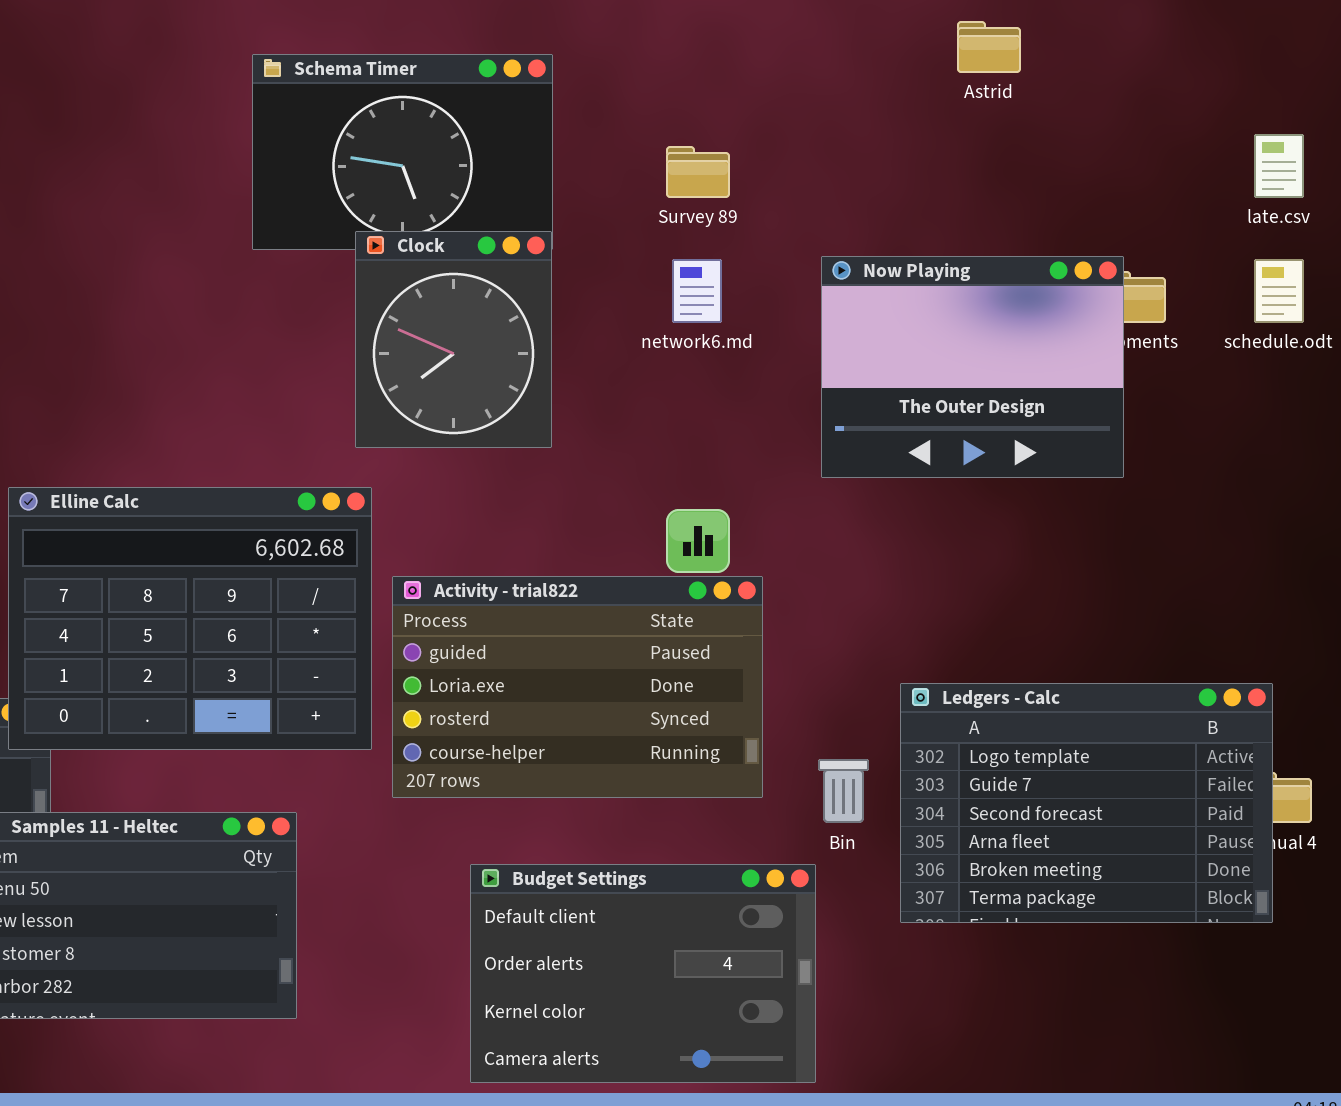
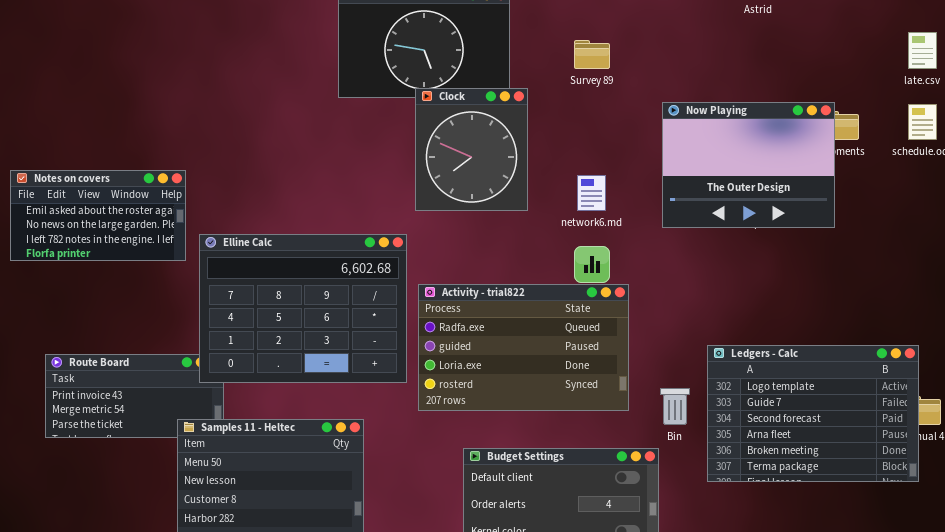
Clock: [355,231,552,448] -> [415,88,528,211], moved
network6.md: [672,259,722,323] -> [577,175,606,211], moved
Activity - trial822: [392,576,763,798] -> [418,284,629,411], scrolled up 1 row

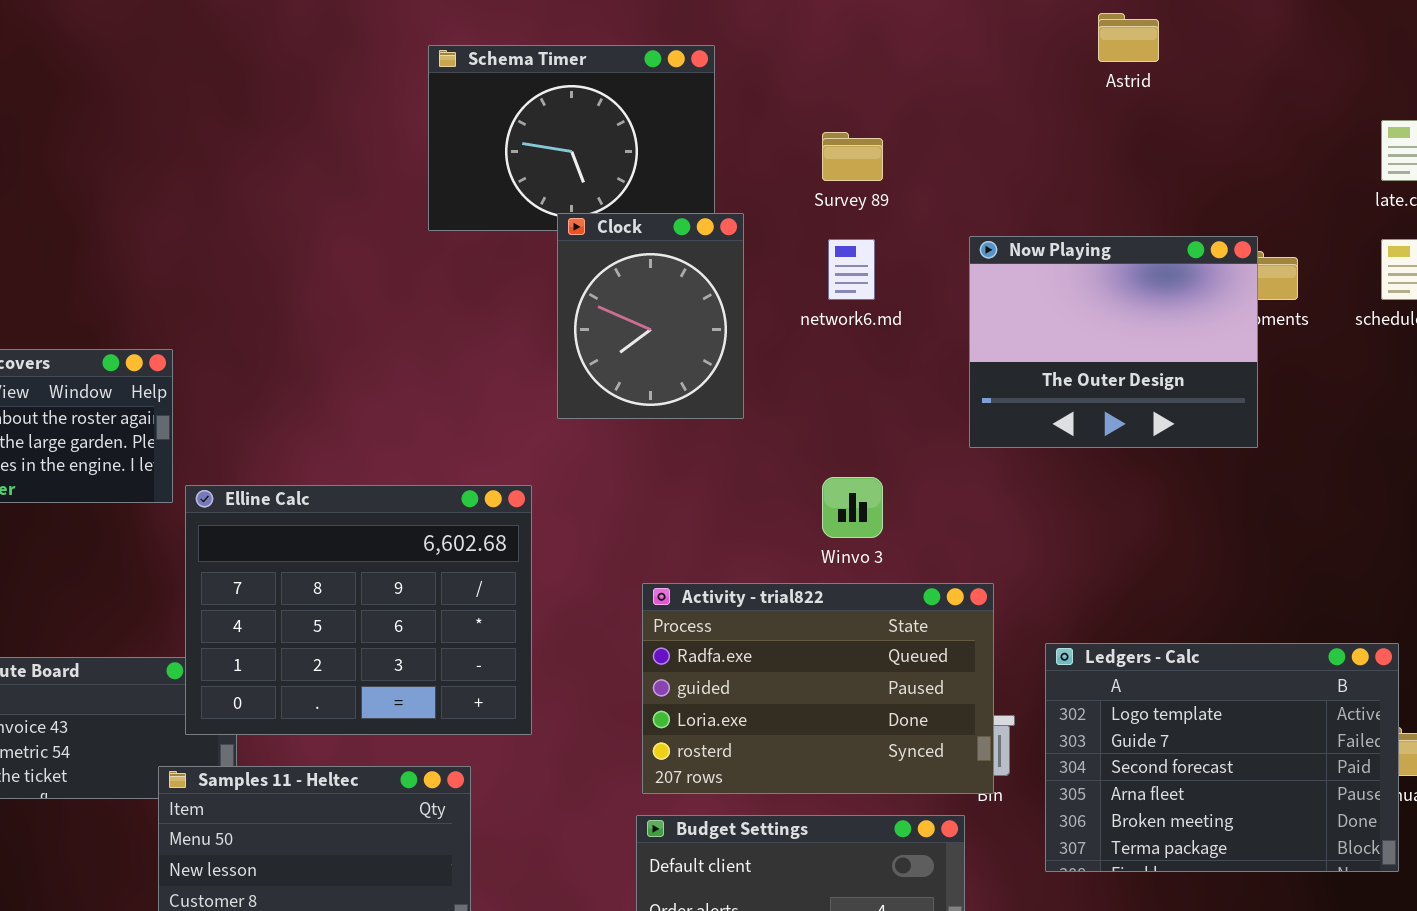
network6.md: [577,175,606,211] -> [828,239,875,300], moved
Elline Calc: [199,234,407,383] -> [185,485,532,735], moved
Activity - trial822: [418,284,629,411] -> [642,583,994,794], moved

